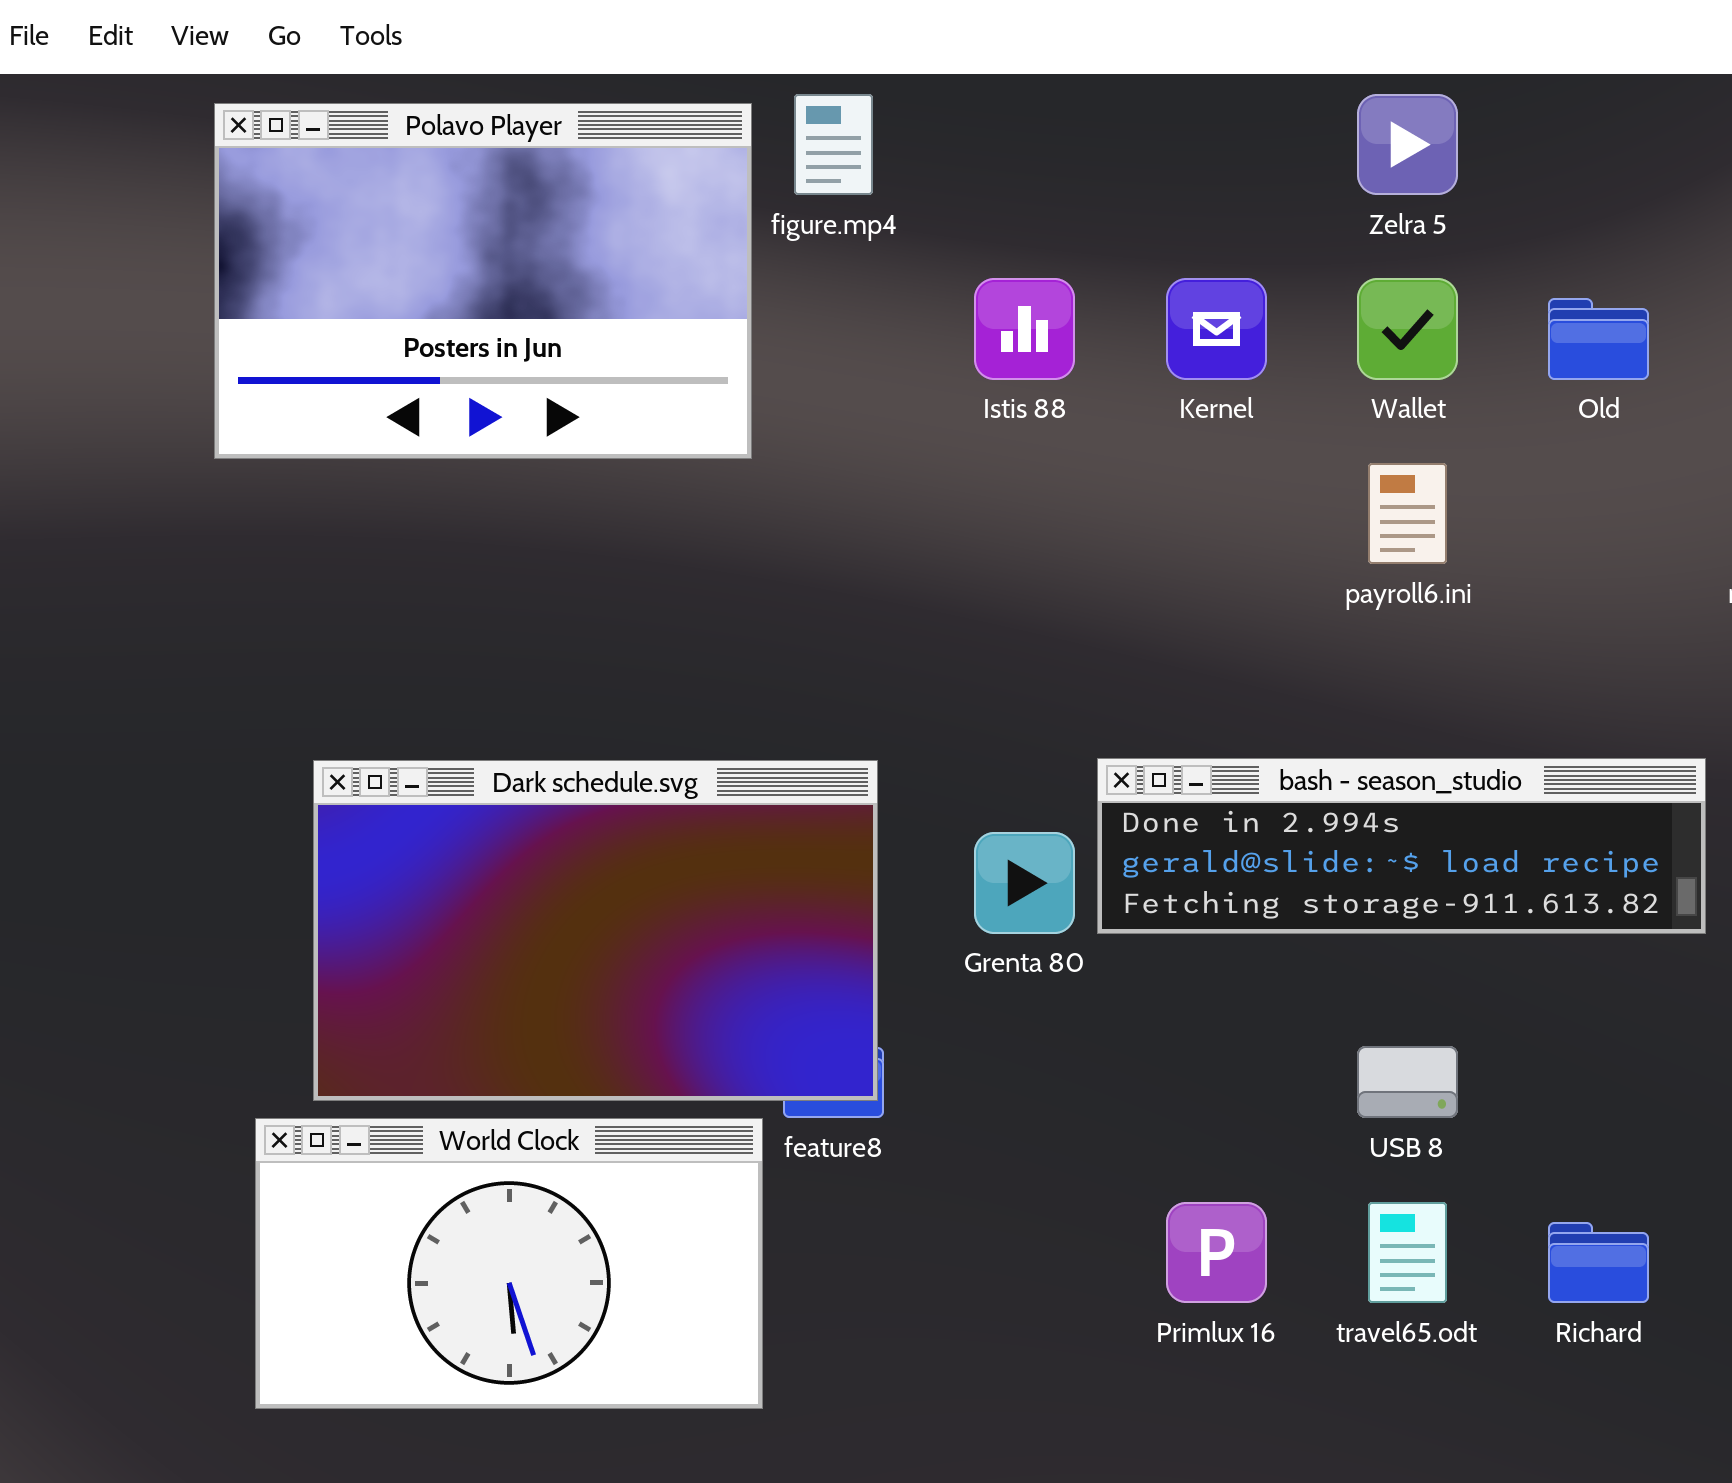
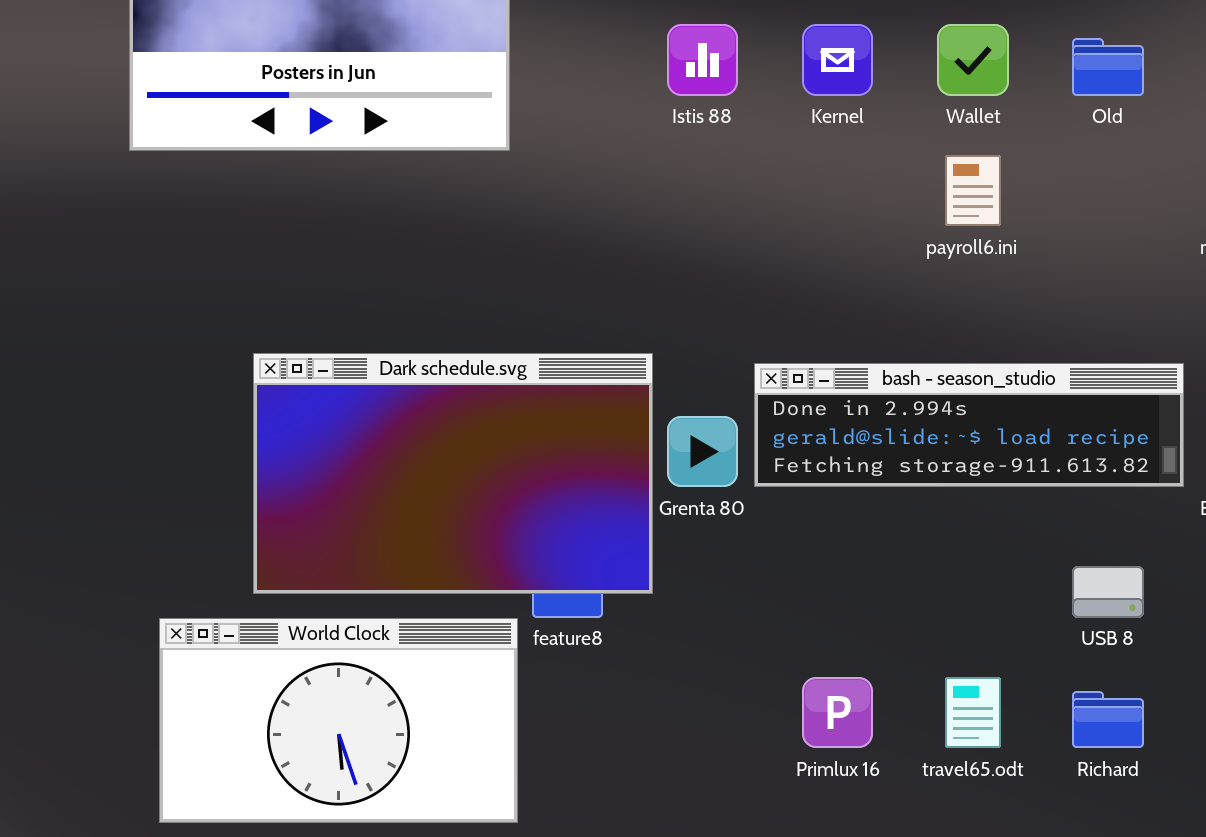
Dark schedule.svg: [313,760,878,1101] -> [253,353,653,594], moved
USB 8: [1357,1046,1458,1118] -> [1072,566,1144,618], moved

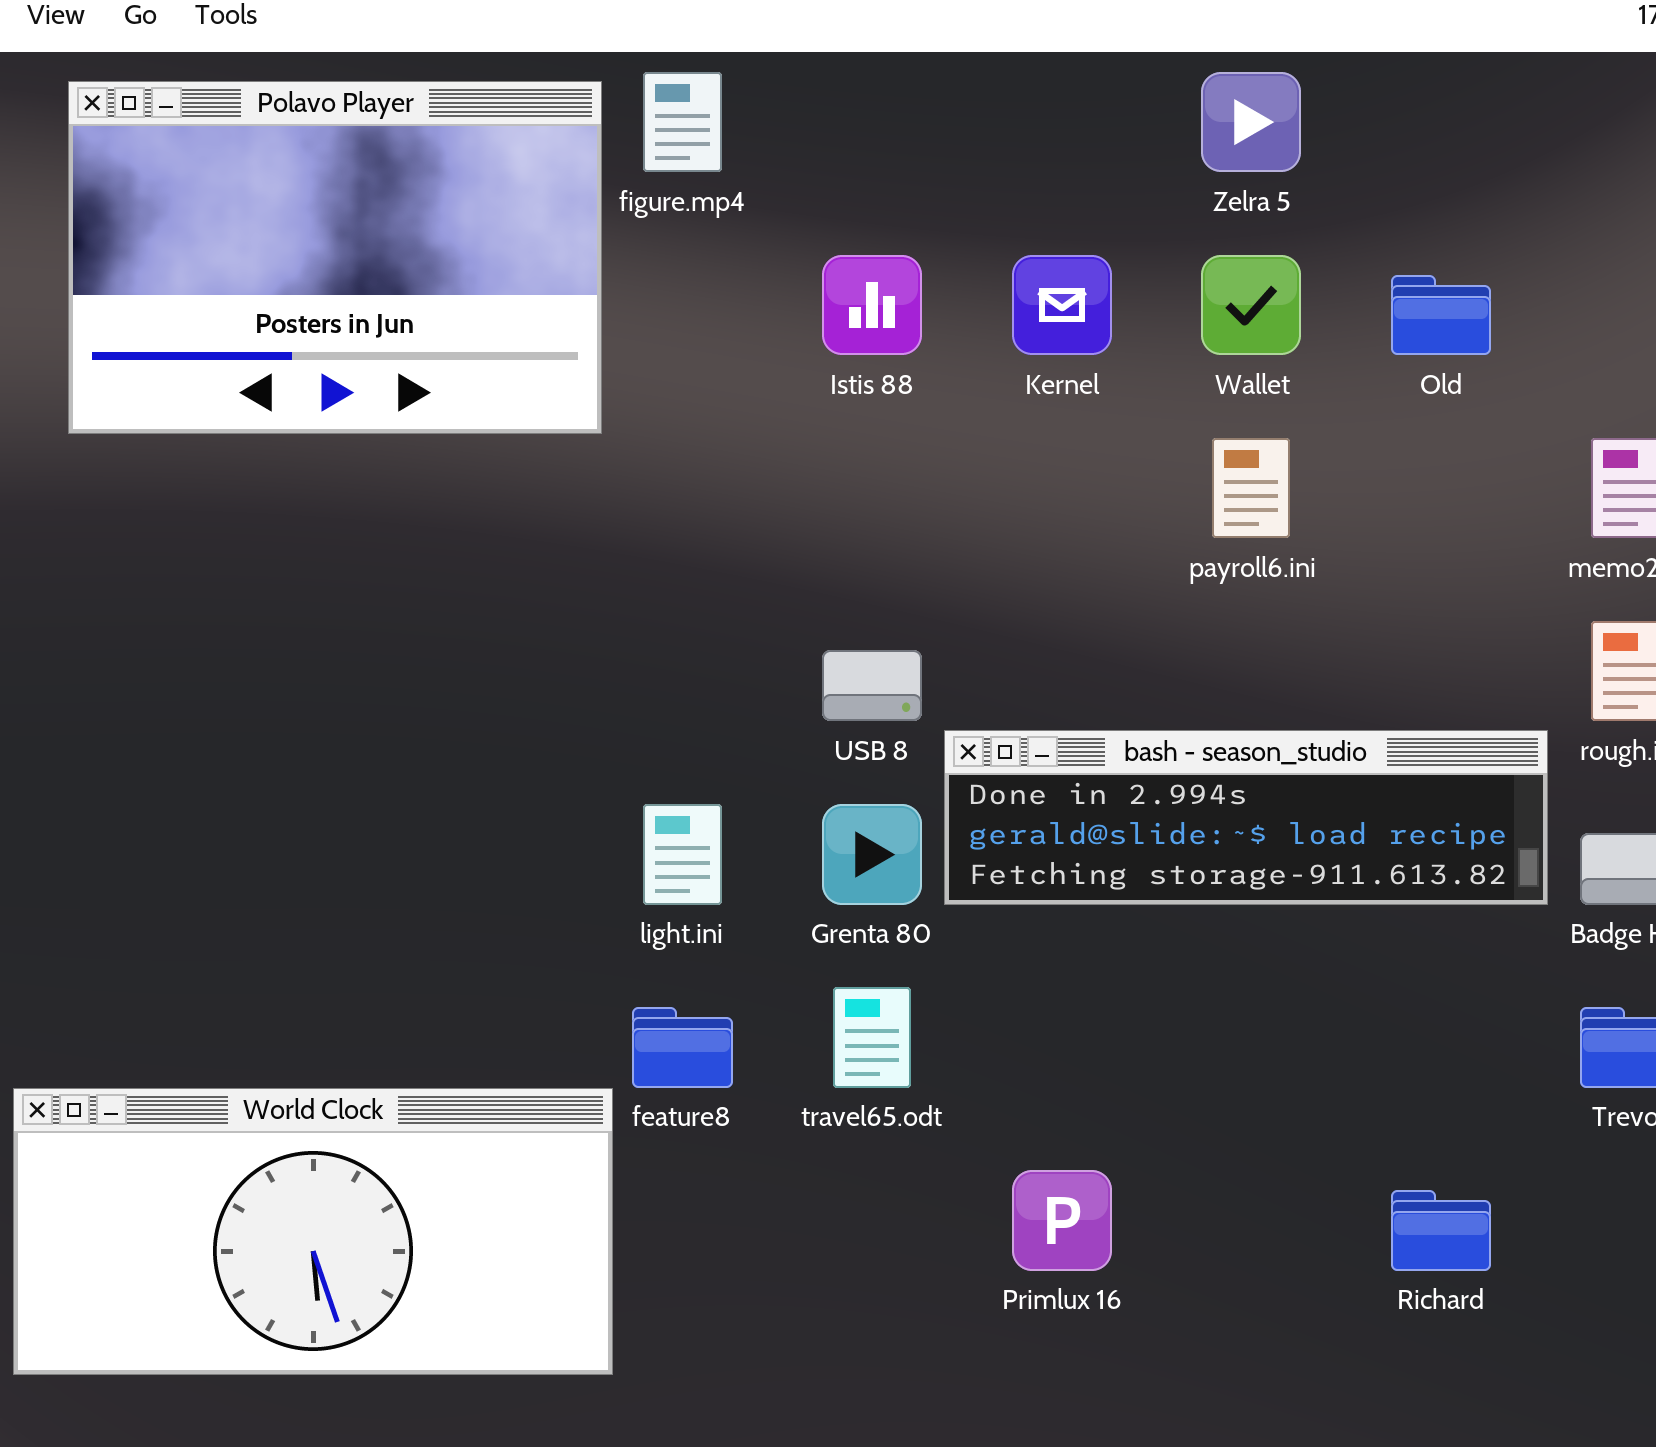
Dark schedule.svg: [253,353,653,594] -> none, closed
USB 8: [1072,566,1144,618] -> [822,650,922,721], moved
World Clock: [159,618,518,823] -> [13,1088,613,1375], resized
travel65.odt: [945,677,1001,748] -> [833,987,911,1088], moved

